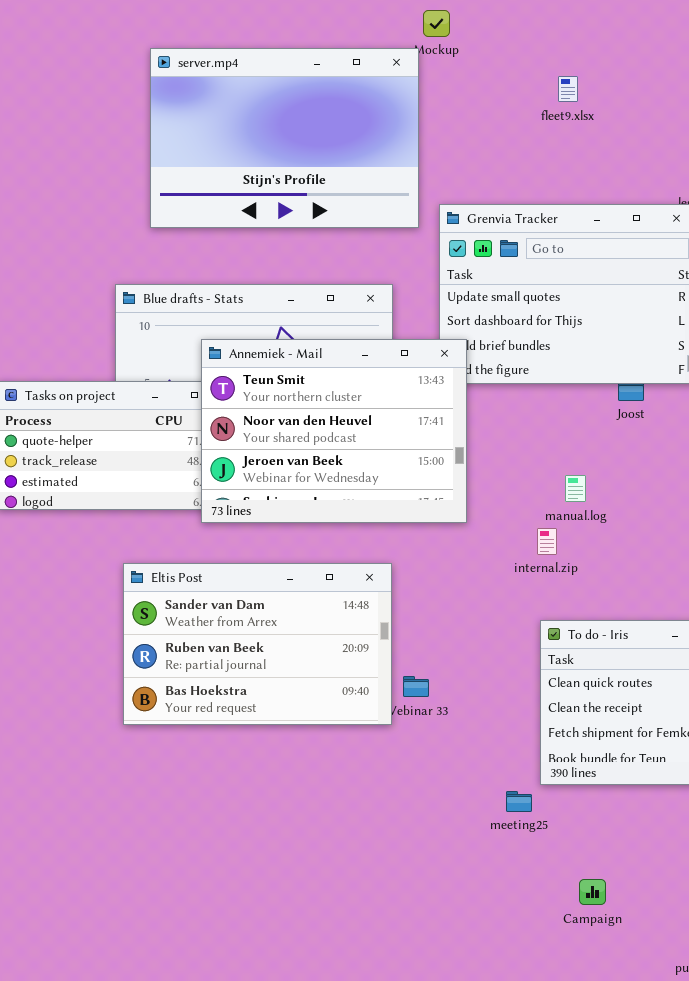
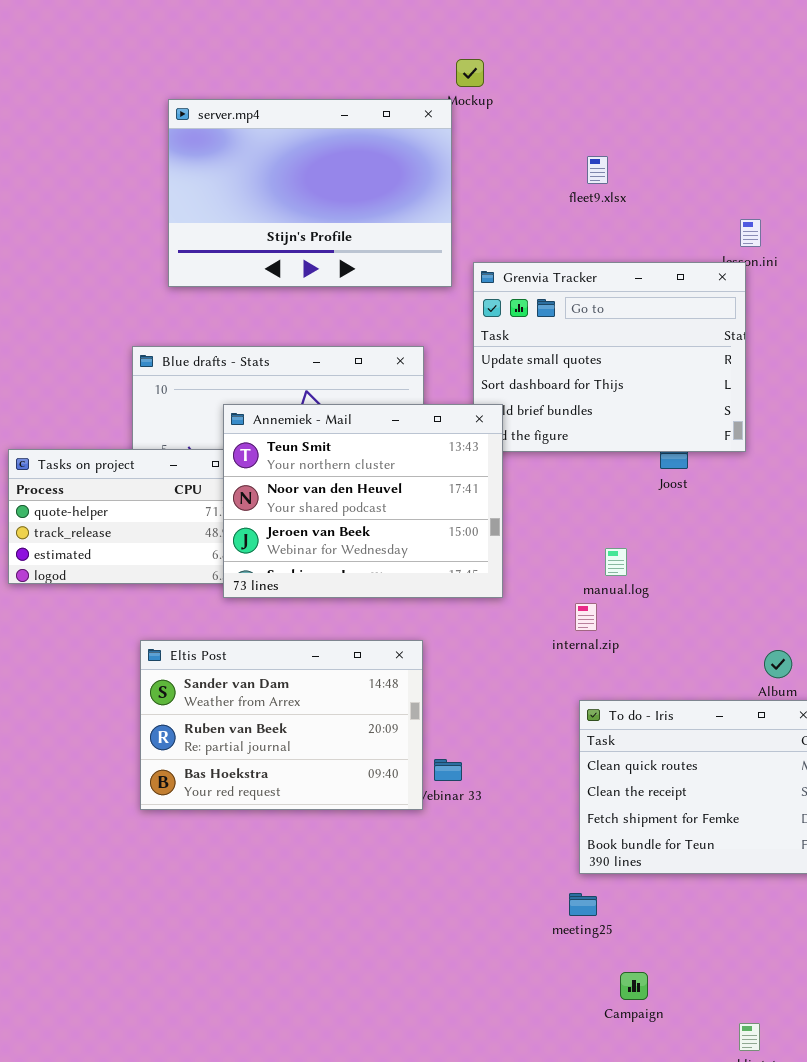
fleet9.xlsx: [558,76,578,102] -> [587,156,608,184], moved
meeting25: [506,791,532,812] -> [569,893,597,916], moved

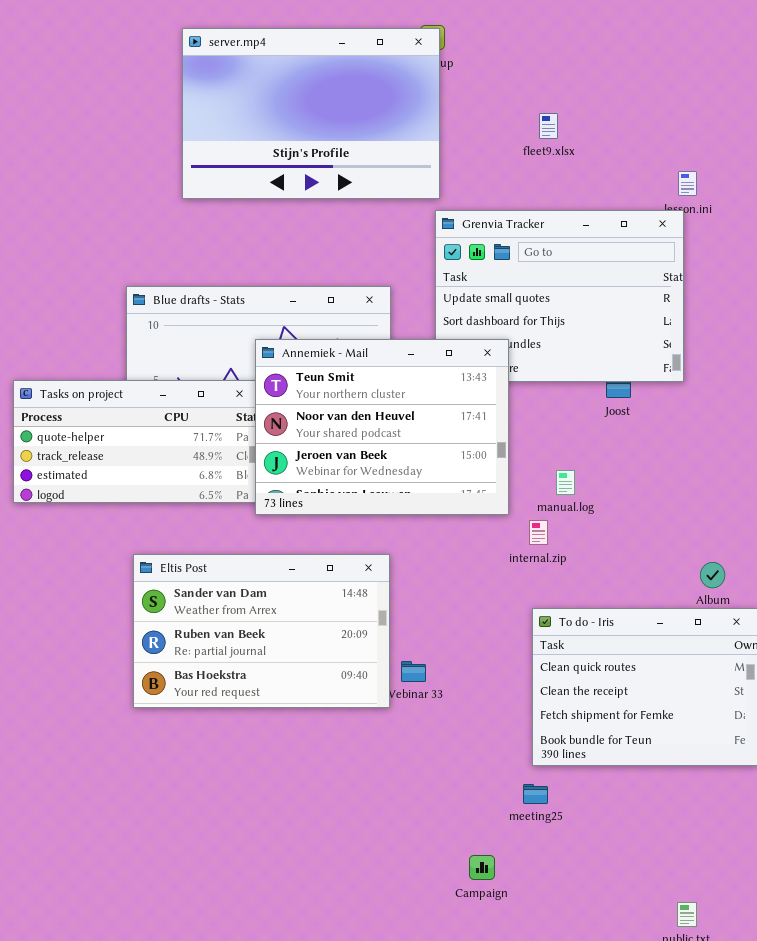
server.mp4: [168,99,452,287] -> [182,28,440,199], moved
Annemiek - Mail: [223,404,503,598] -> [255,339,509,515], moved
Campaign: [620,972,648,1000] -> [469,855,495,880], moved

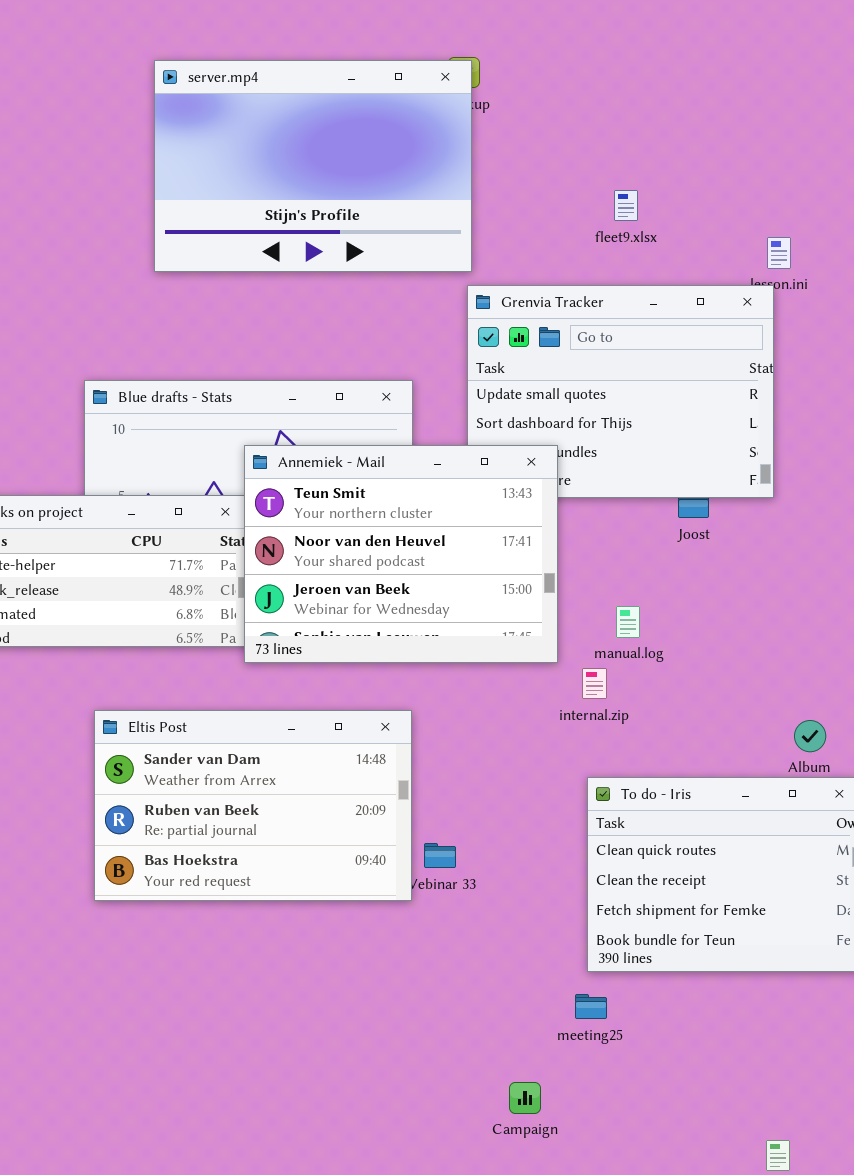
fleet9.xlsx: [539,113,558,139] -> [614,190,638,221], moved

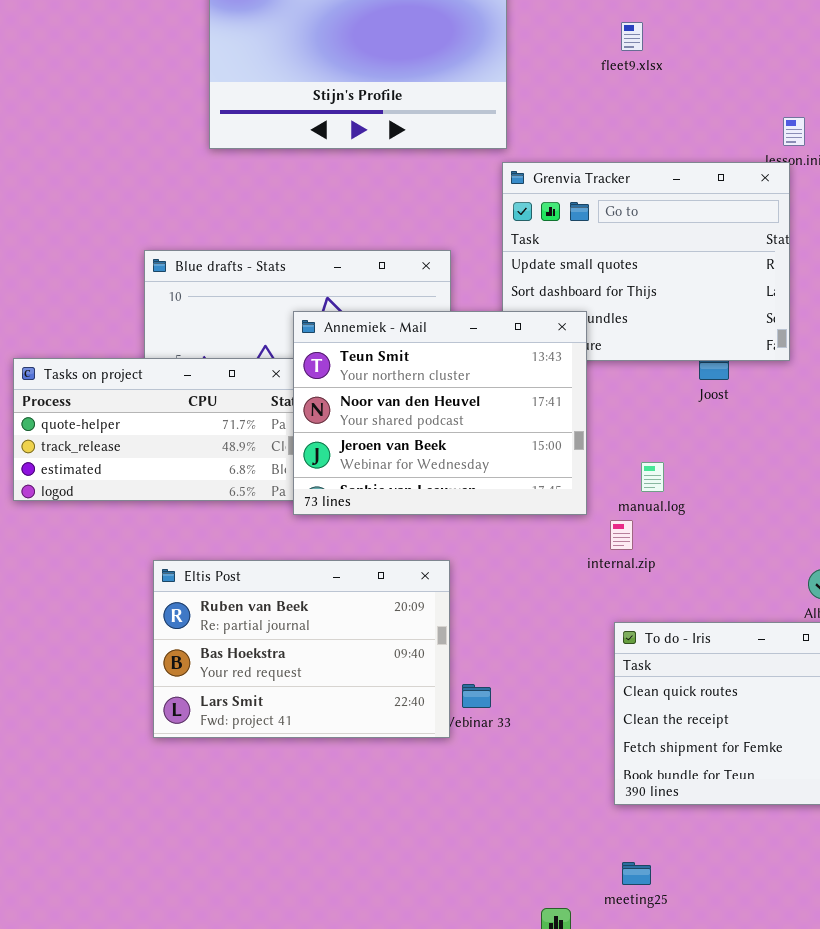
fleet9.xlsx: [614,190,638,221] -> [621,22,643,51], moved
Eltis Post: [94,710,412,901] -> [153,560,450,738], scrolled down 1 row
meeting25: [575,994,607,1019] -> [622,862,651,885], moved

